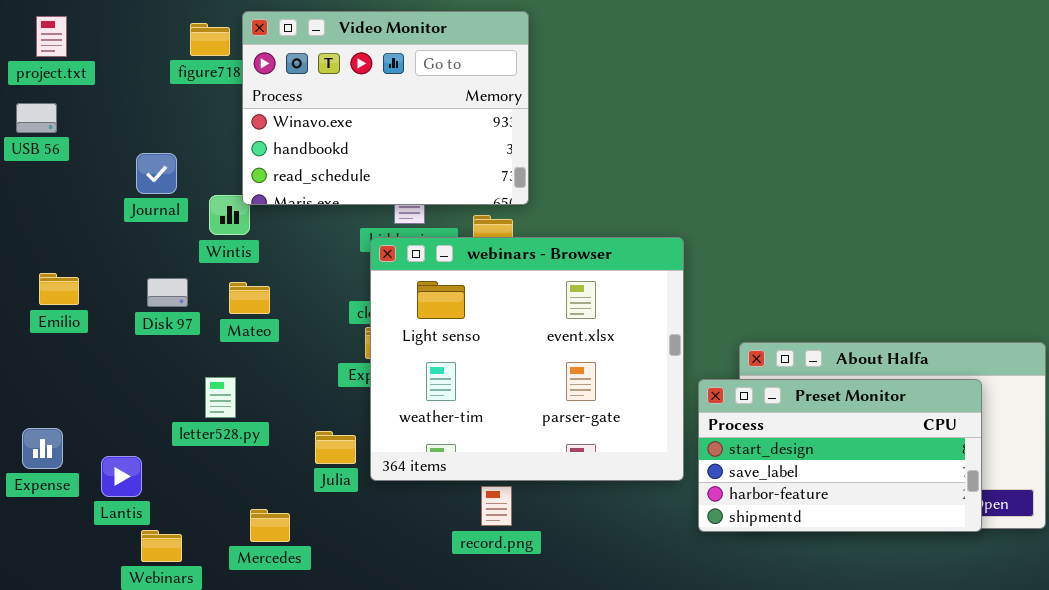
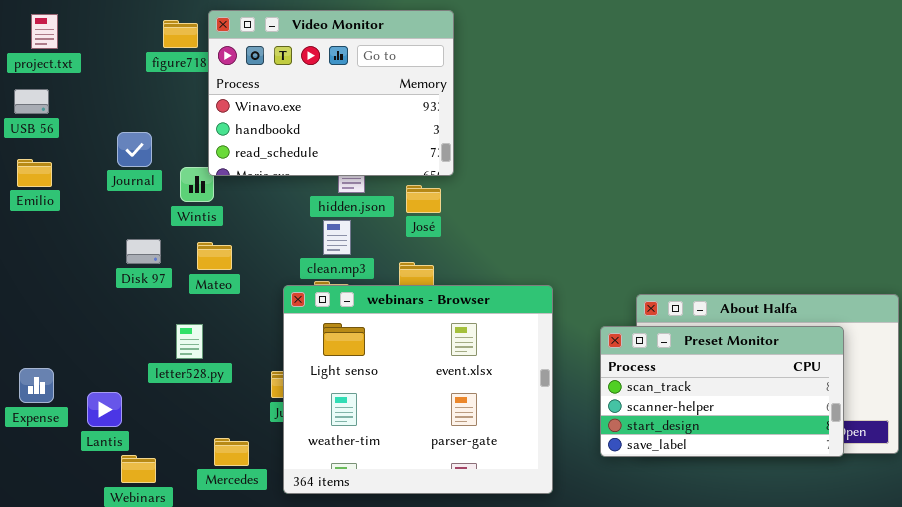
webinars - Browser: [370,237,684,481] -> [283,285,553,494], moved
Emilio: [39,273,79,305] -> [17,159,52,187], moved
Preset Monitor: [698,379,982,532] -> [600,326,844,457], scrolled up 2 rows

